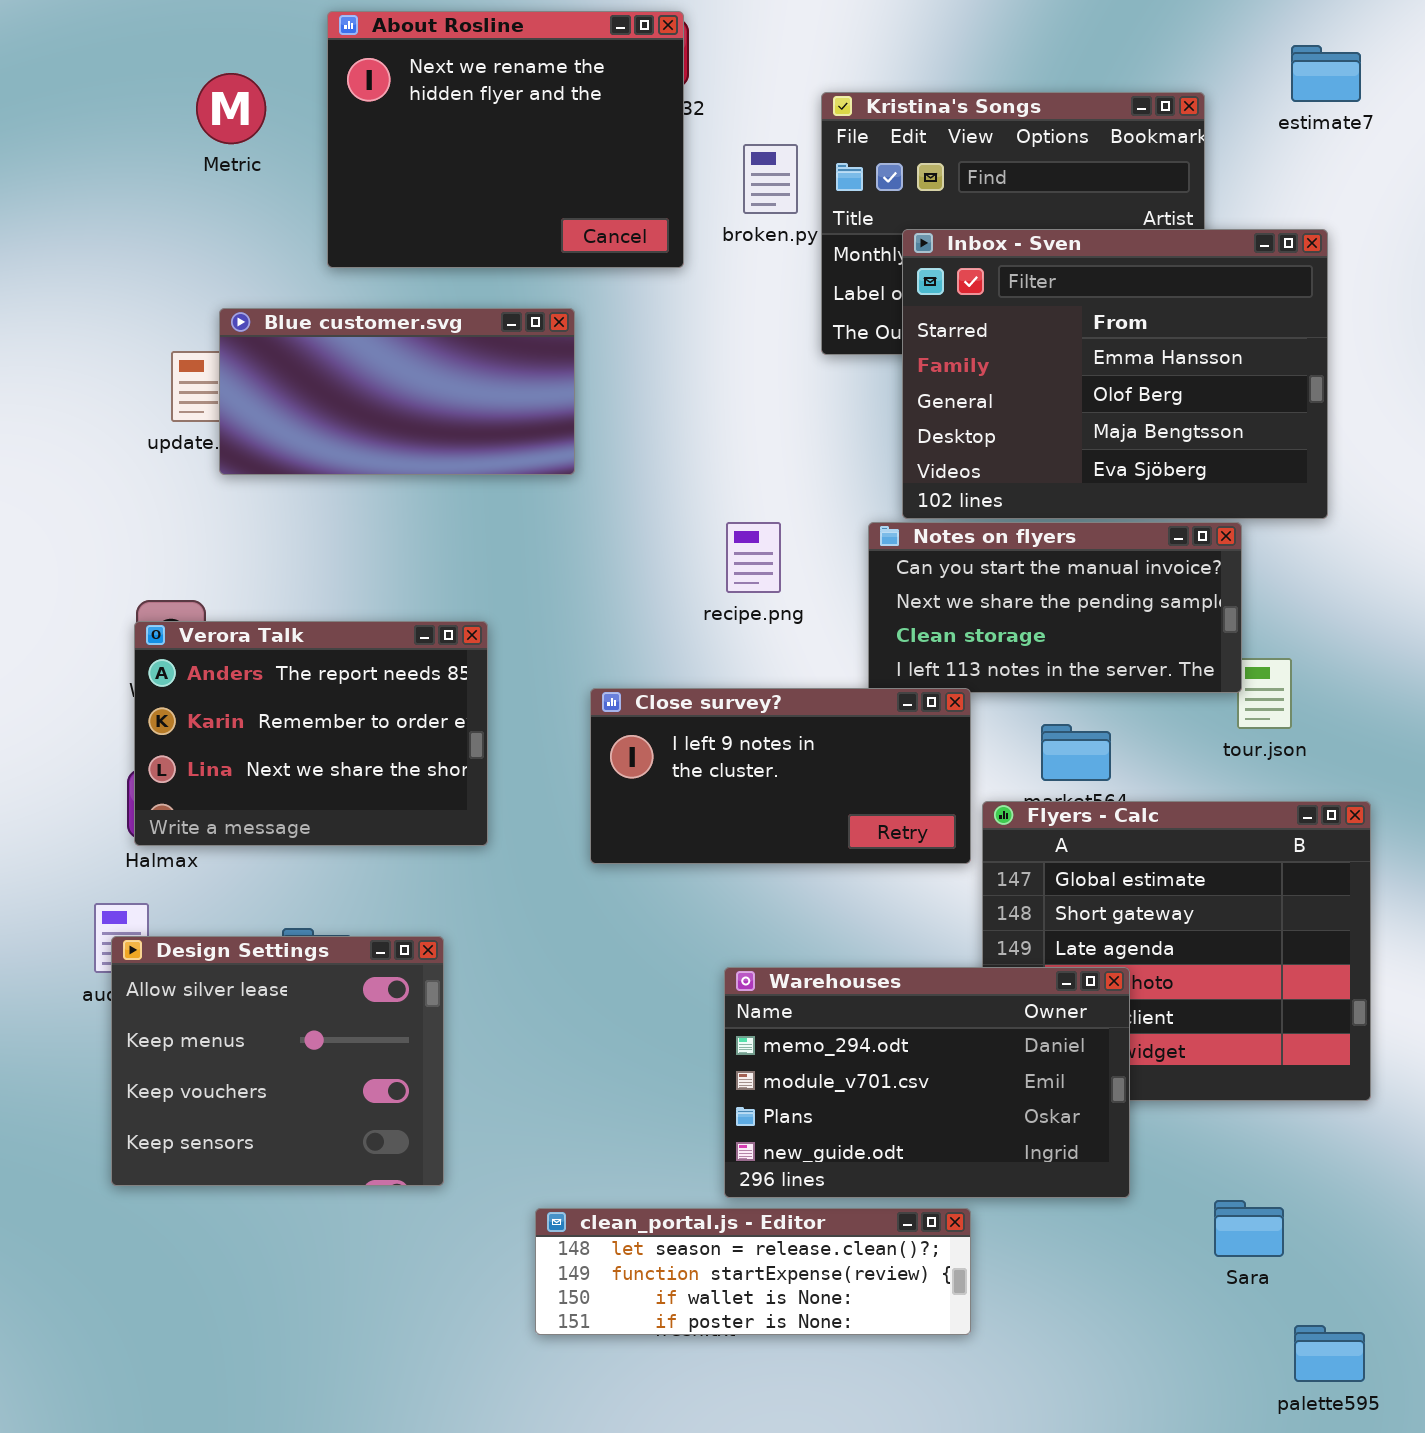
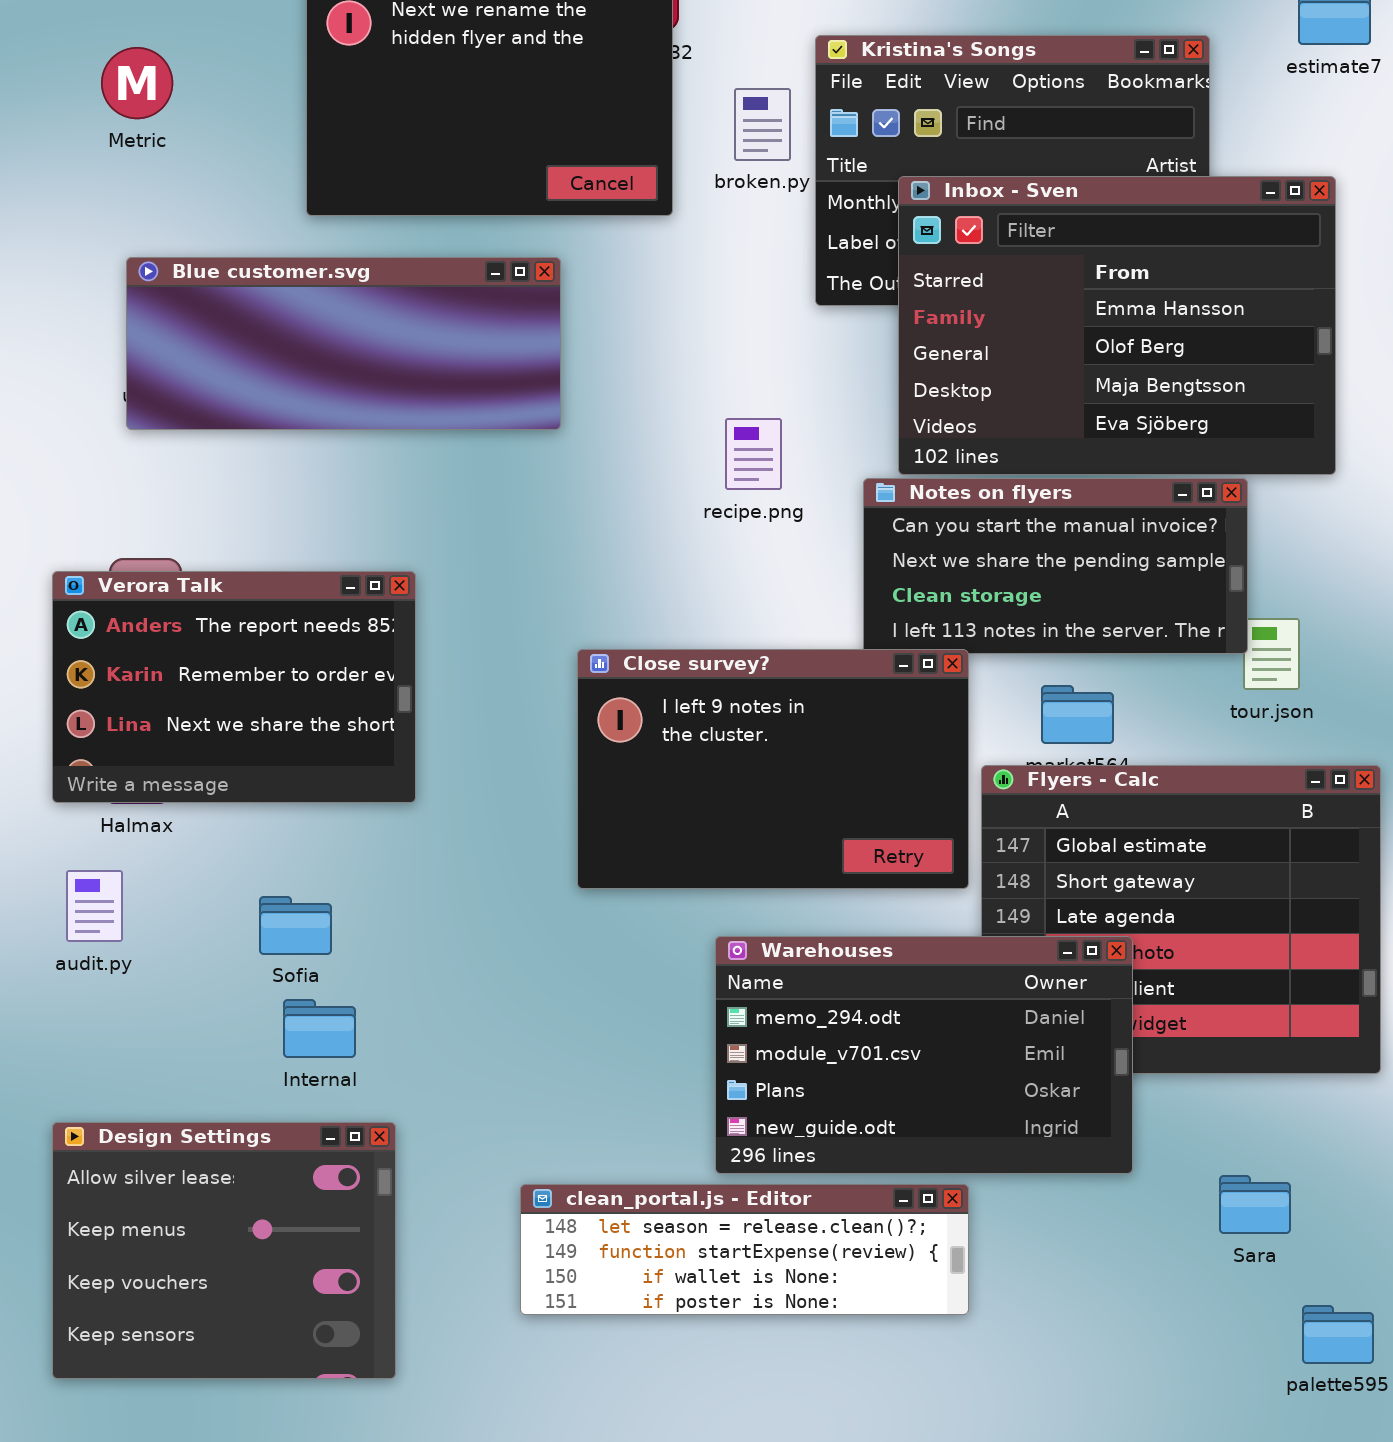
Metric: [196,73,266,144] -> [101,47,173,119], moved
Blue customer.svg: [219,308,575,475] -> [126,257,561,430], resized
recipe.png: [726,522,781,593] -> [725,418,782,490], moved
Verora Talk: [134,621,488,846] -> [52,571,416,803], moved
Close survey?: [590,688,971,864] -> [577,649,969,889], resized
Design Settings: [111,936,444,1186] -> [52,1122,396,1379], moved

